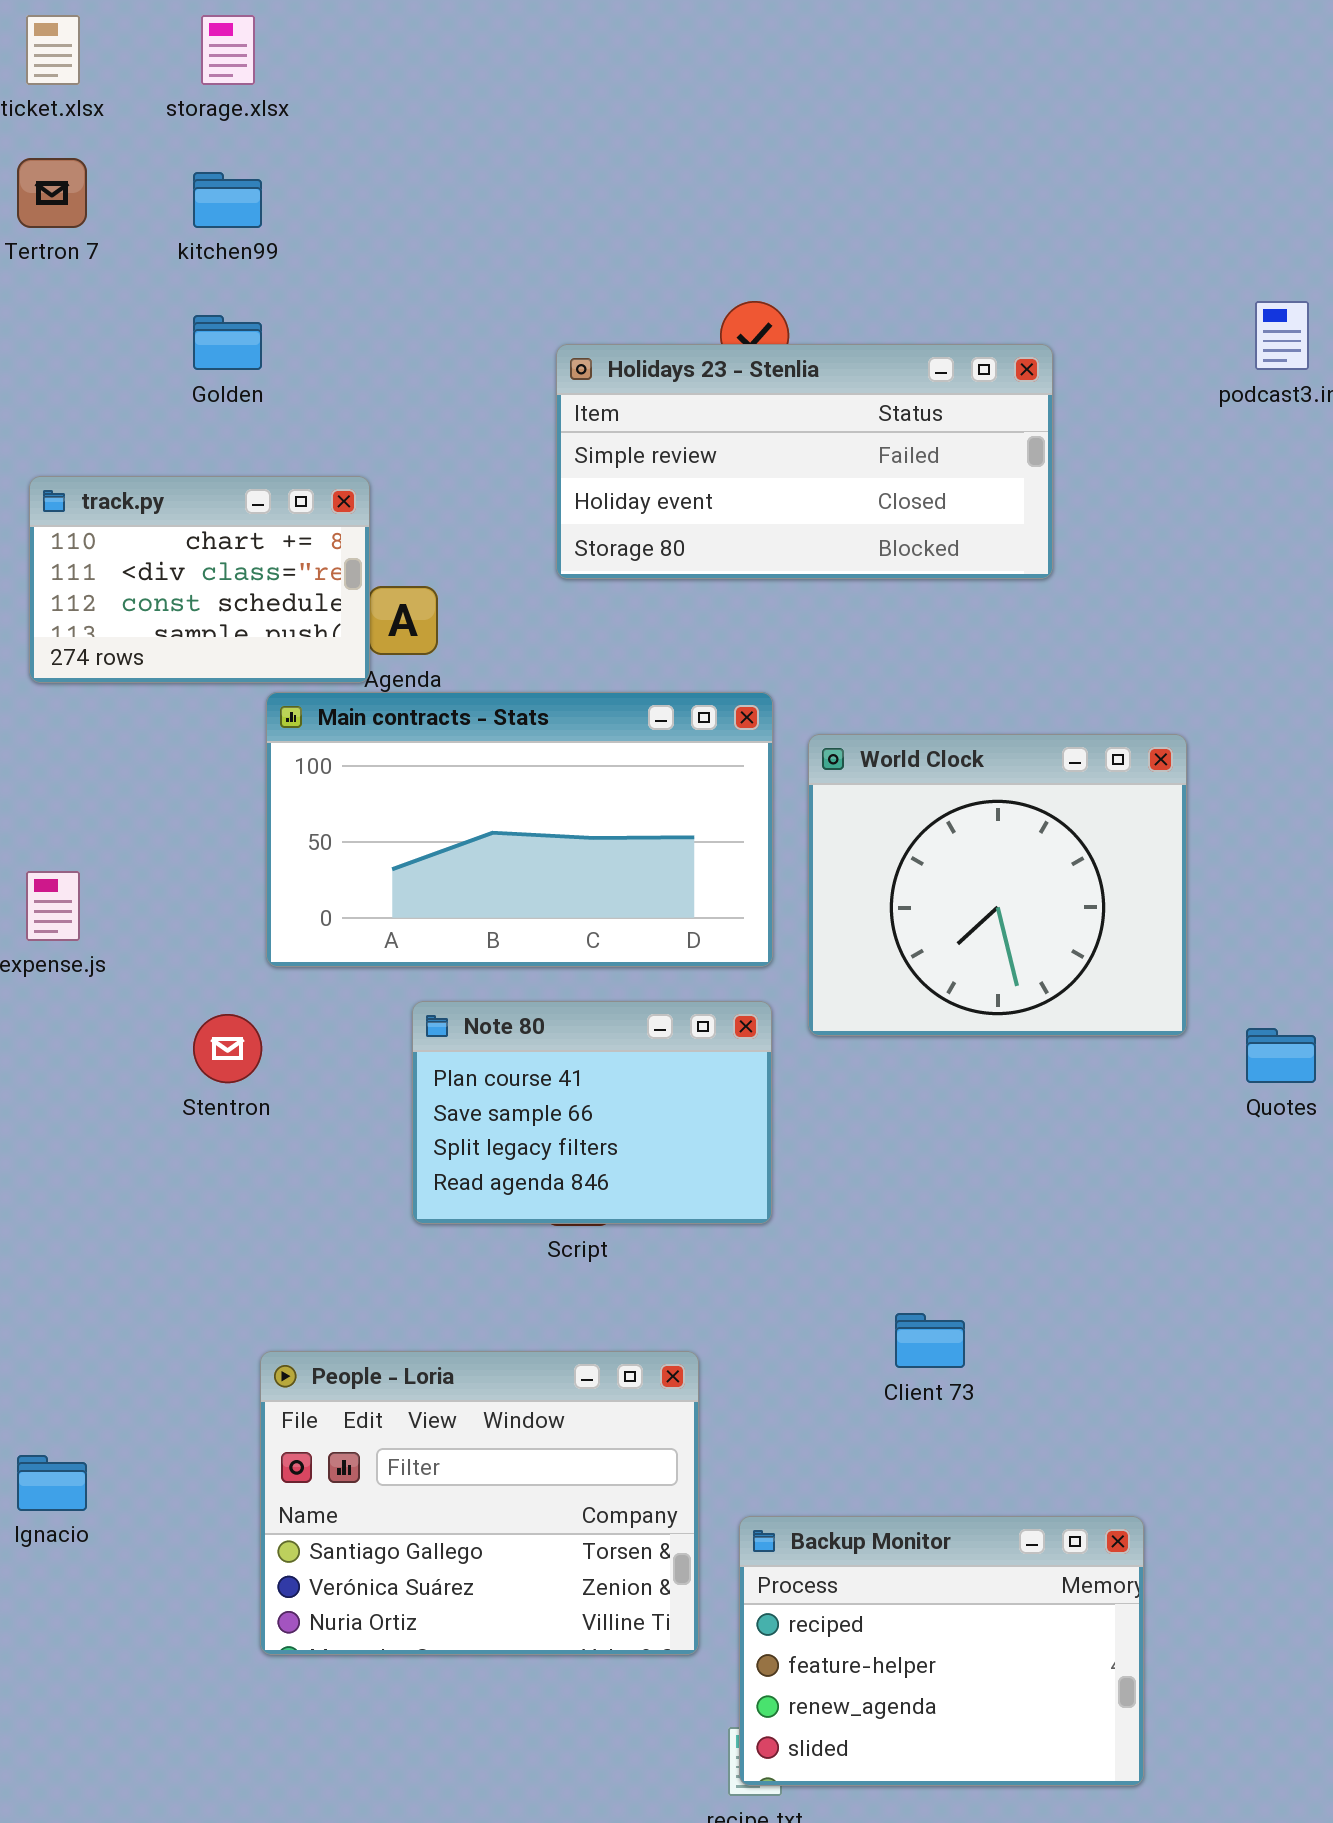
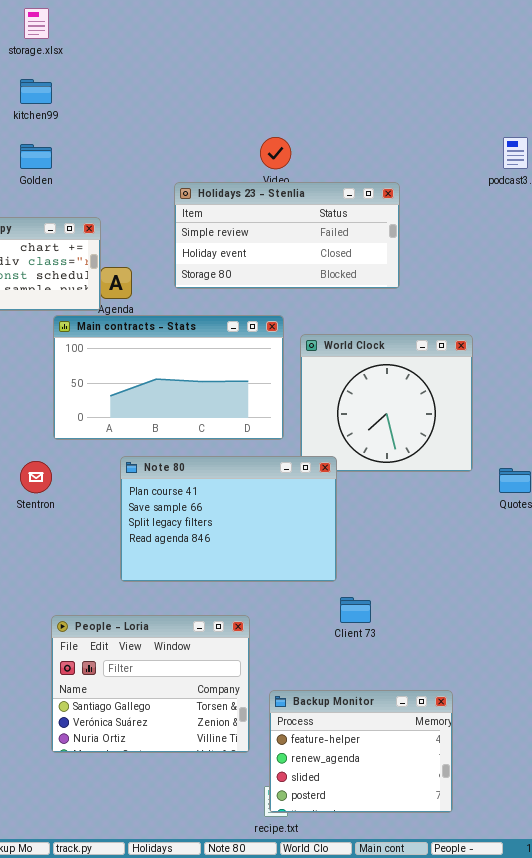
Holidays 23 - Stenlia: [556,344,1053,579] -> [174,182,400,289], moved
Note 80: [412,1001,772,1224] -> [120,456,337,582], resized
Backup Monitor: [739,1516,1144,1786] -> [269,690,453,813], scrolled down 1 row

